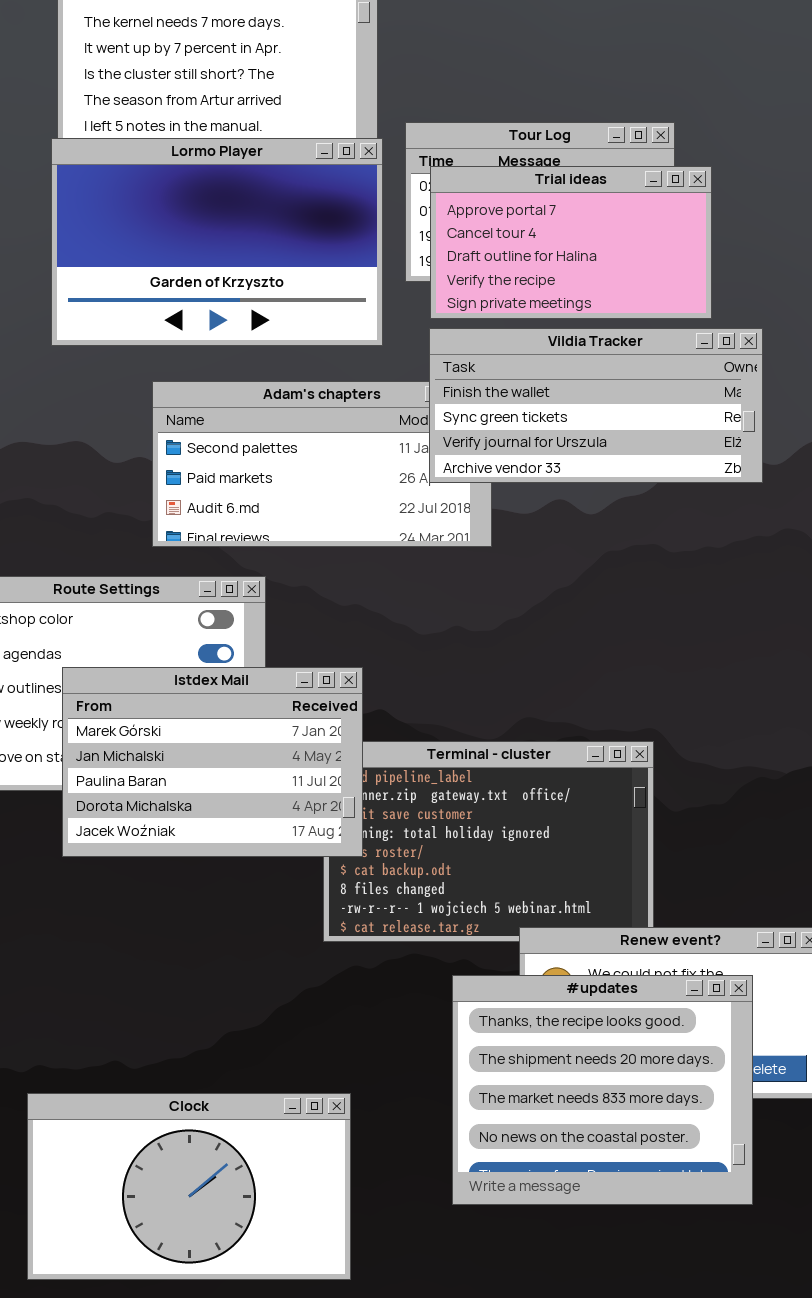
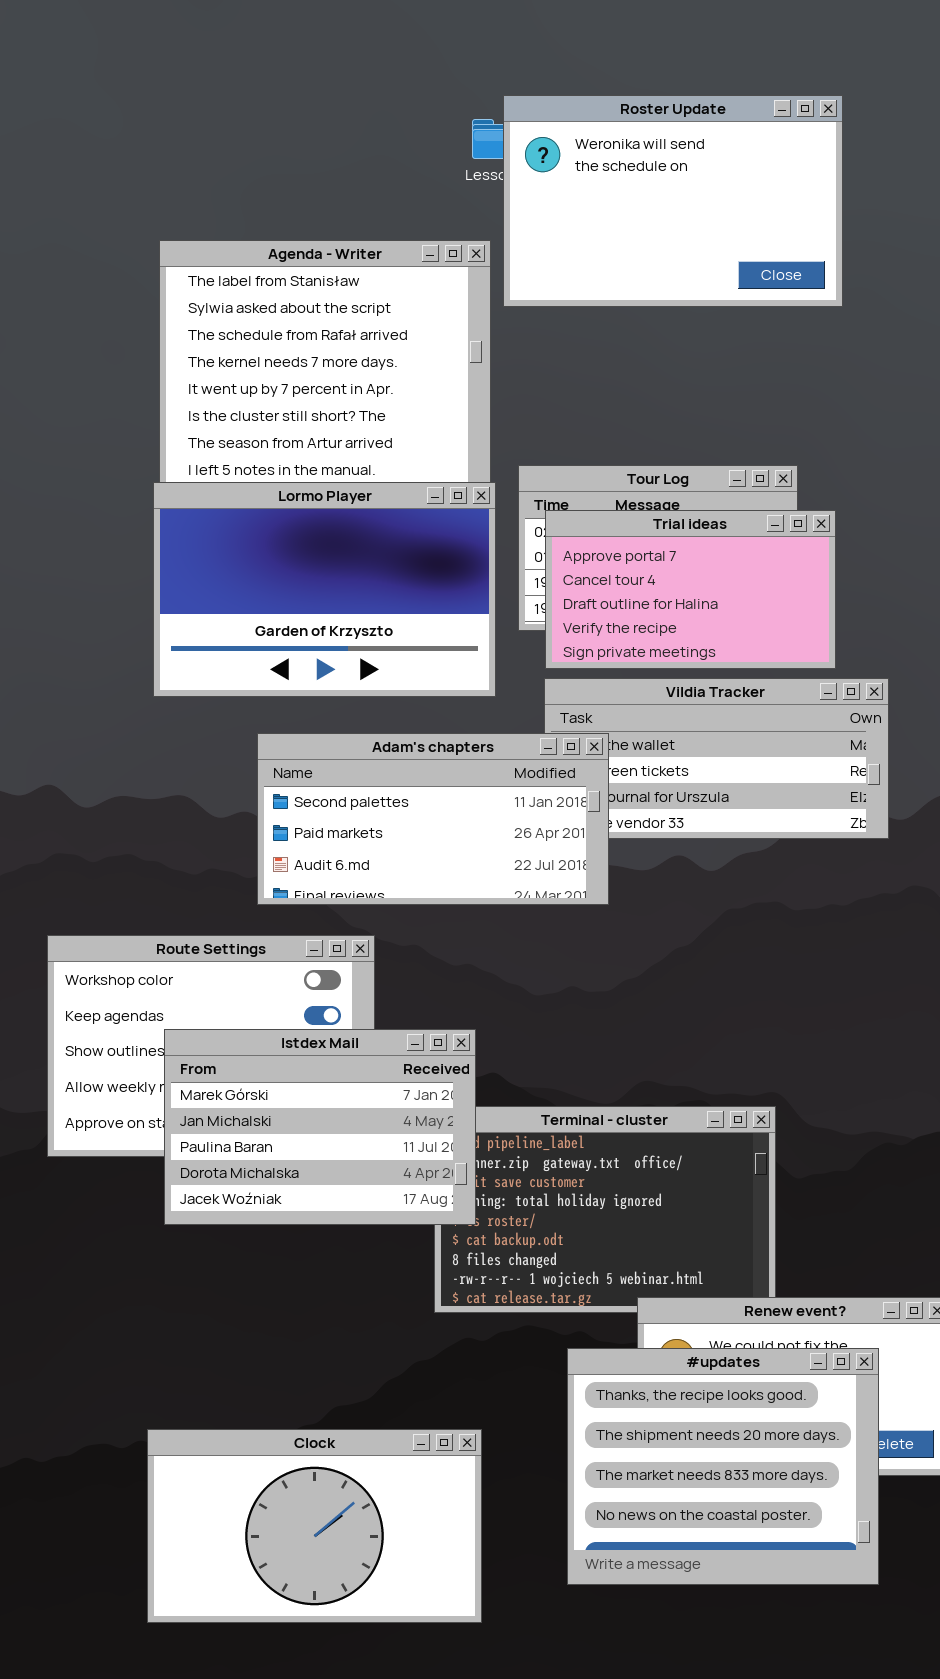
Adam's chapters: [152,381,492,547] -> [257,733,609,905], raised
Clock: [27,1093,351,1280] -> [147,1429,482,1623], moved

